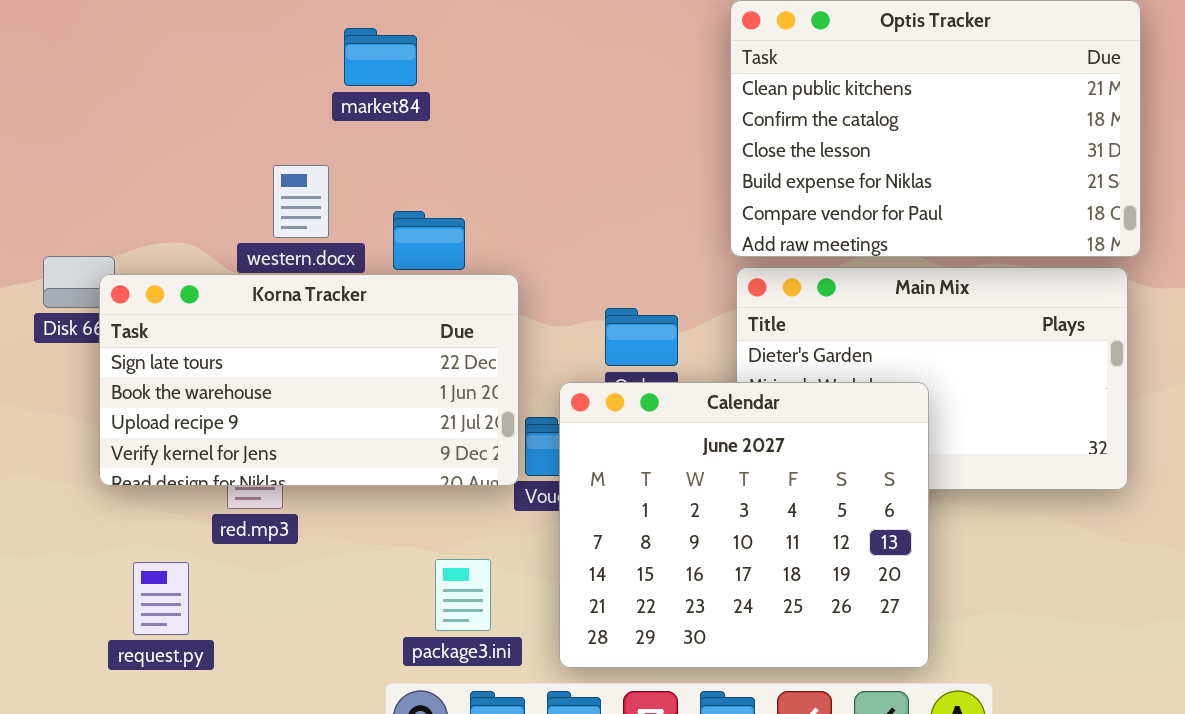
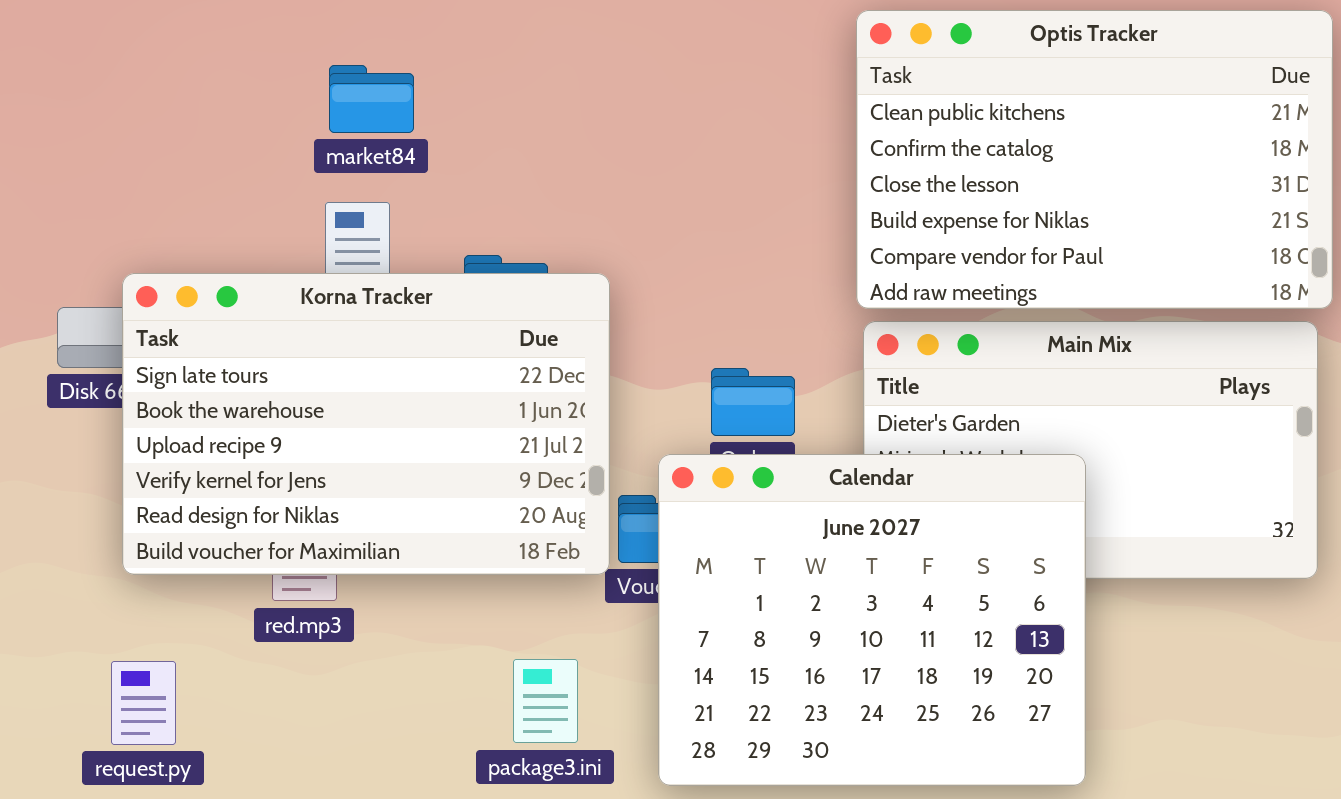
market84: [344,28,417,86] -> [329,65,414,133], moved
Korna Tracker: [99,274,519,486] -> [122,273,610,575], resized
request.py: [133,562,189,635] -> [111,661,176,745], moved

